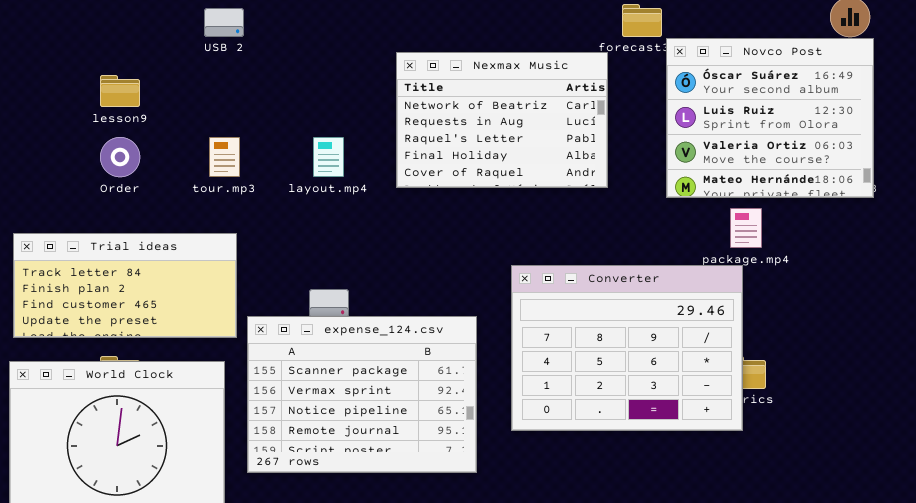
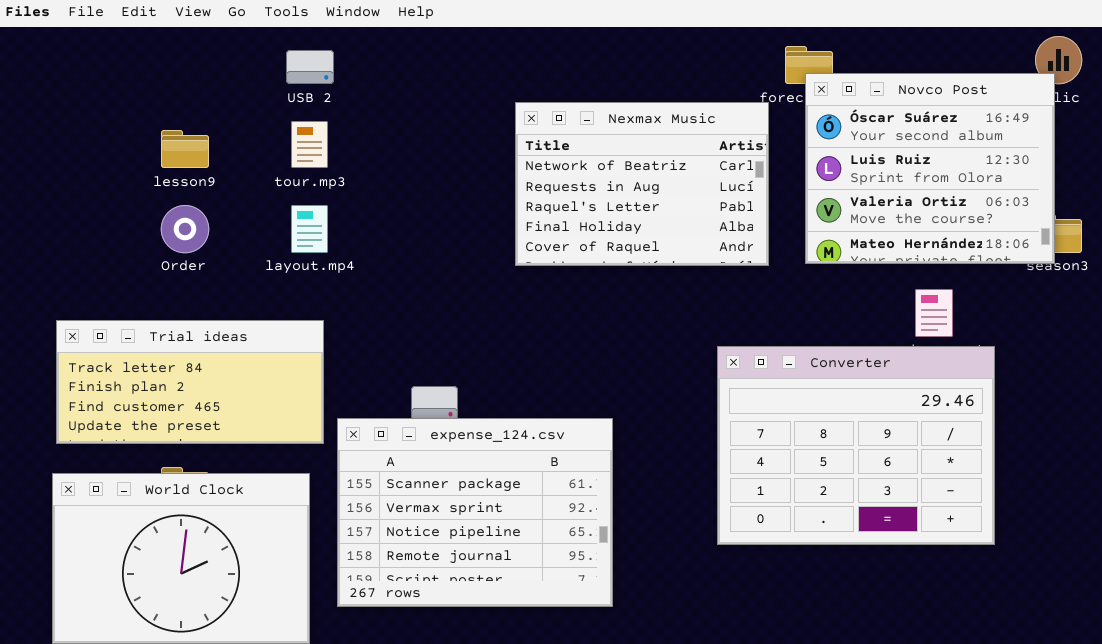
Novco Post: [666,38,874,198] -> [805,73,1055,264], moved
tour.mp3: [209,137,240,177] -> [291,121,328,168], moved
layout.mp4: [313,137,344,177] -> [291,205,328,253], moved
Converter: [511,265,743,431] -> [717,346,995,545], moved

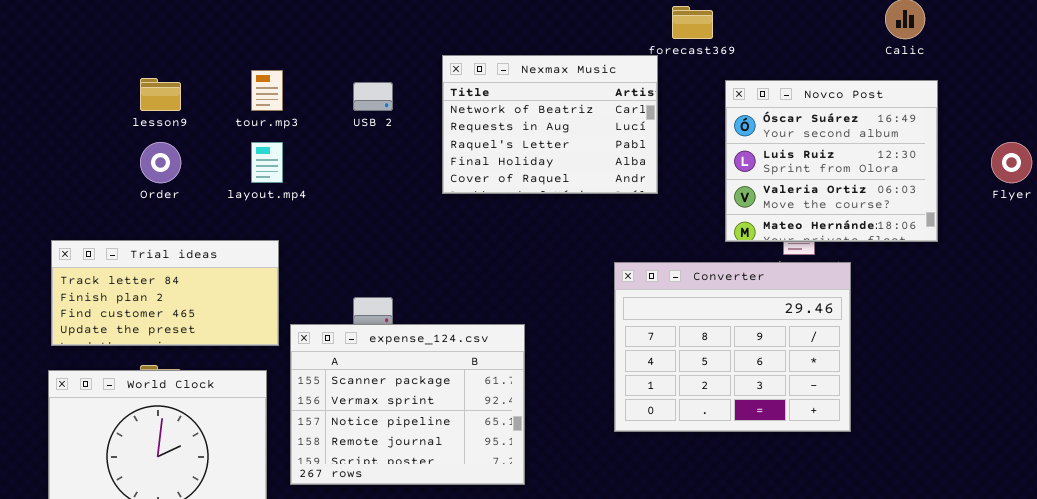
USB 2: [286,50,334,84] -> [353,82,393,111], moved
Novco Post: [805,73,1055,264] -> [725,80,938,242], moved

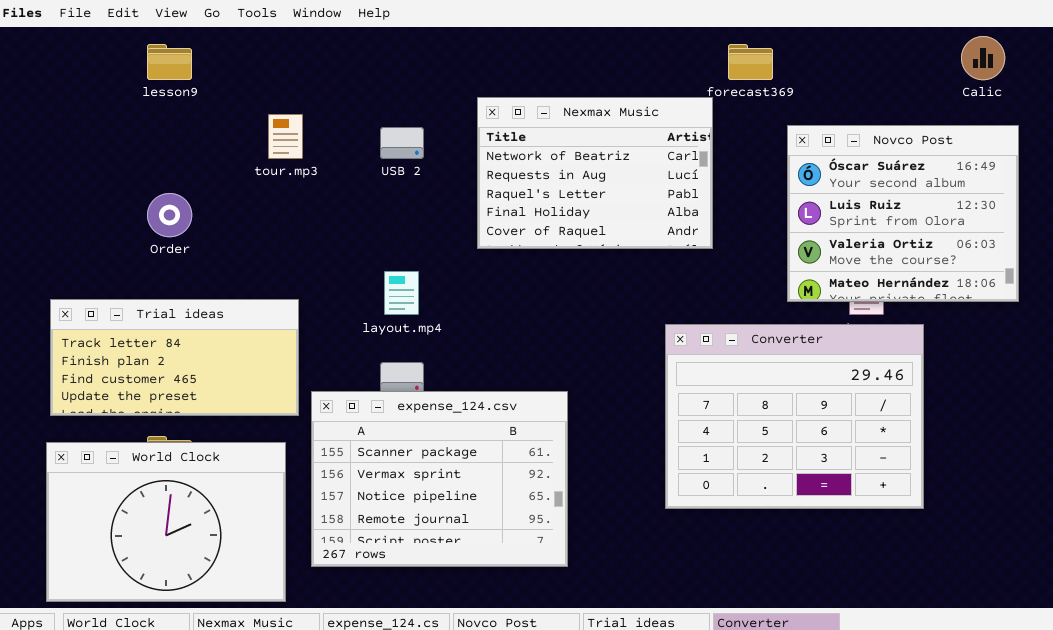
lesson9: [140,78,181,111] -> [147,44,192,80], moved
layout.mp4: [251,142,283,183] -> [384,271,419,315], moved

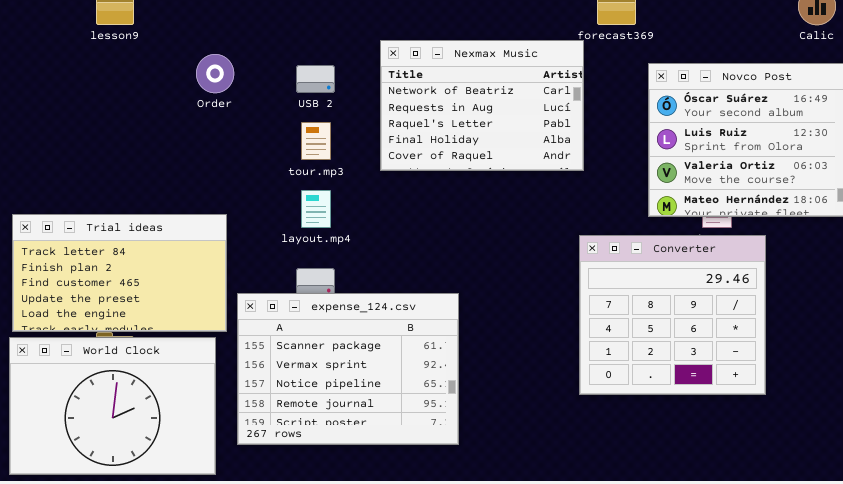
tour.mp3: [268,114,303,159] -> [301,122,331,160], moved
Order: [147,193,192,237] -> [196,54,234,93], moved
Trial ideas: [50,299,299,416] -> [12,214,227,332], resized
Converter: [665,324,924,509] -> [579,235,766,395], resized

